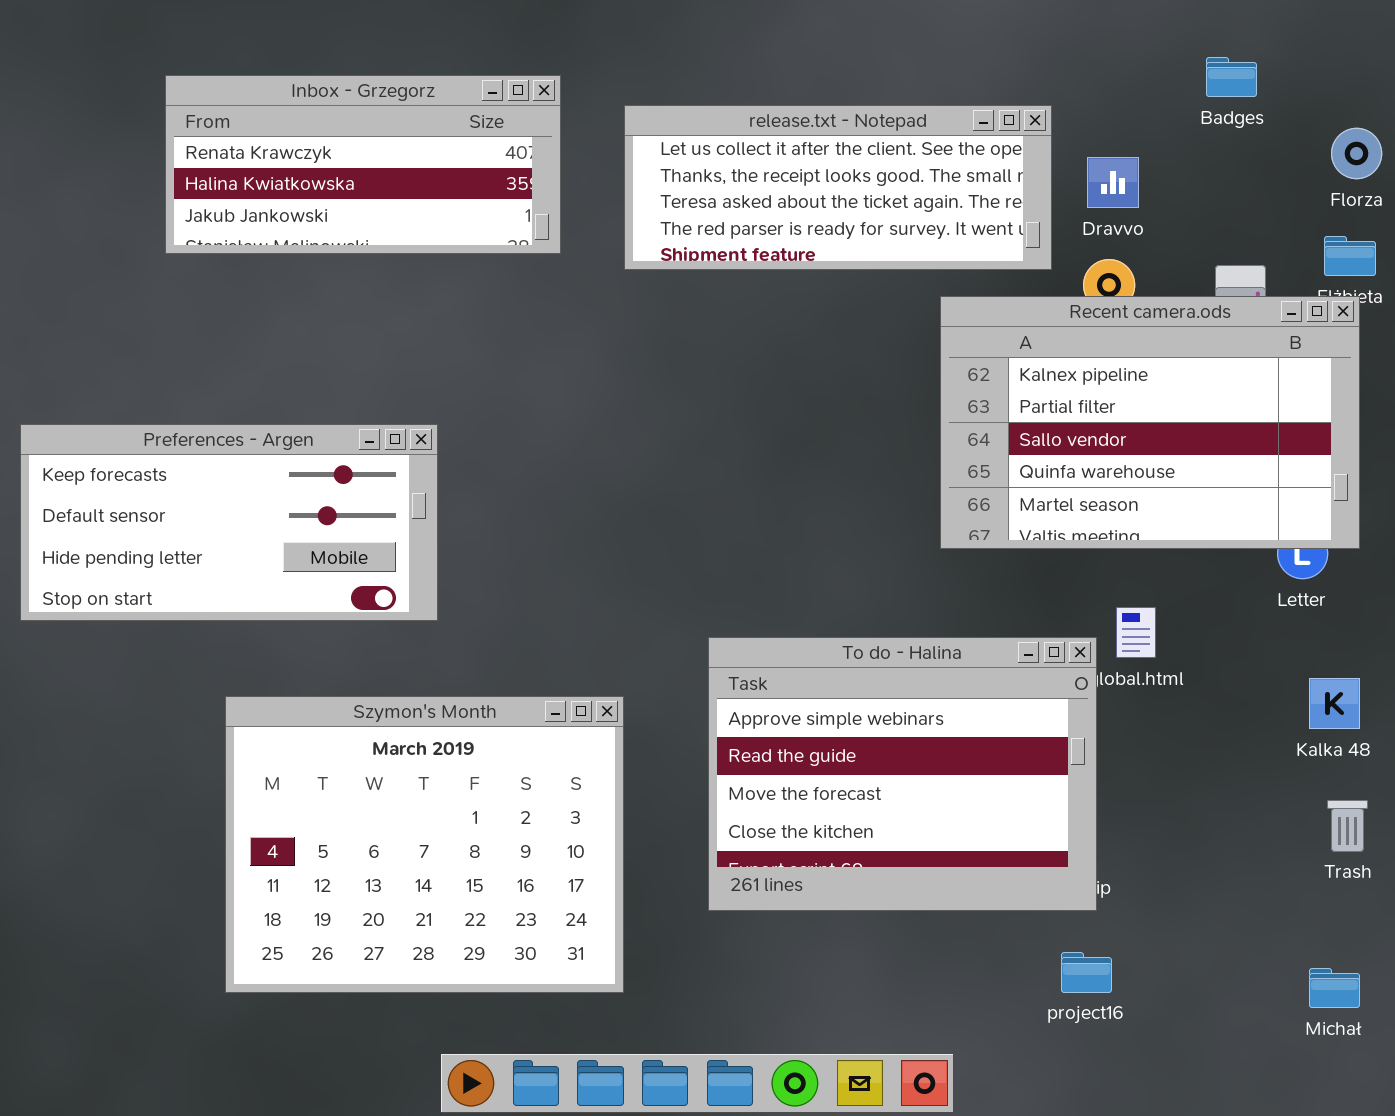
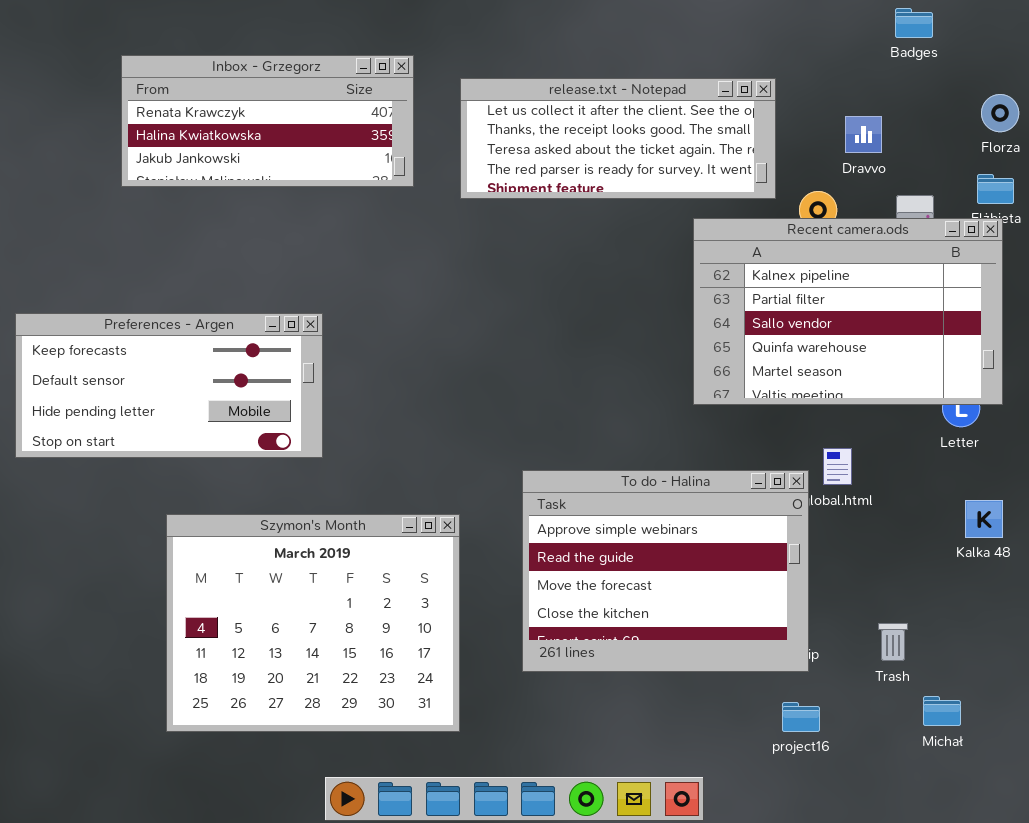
Badges: [1206,57,1257,97] -> [895,8,933,38], moved
Dravvo: [1087,157,1139,208] -> [845,116,882,153], moved
Trash: [1327,800,1368,852] -> [878,623,908,661], moved
Michał: [1309,968,1360,1008] -> [923,696,961,726], moved

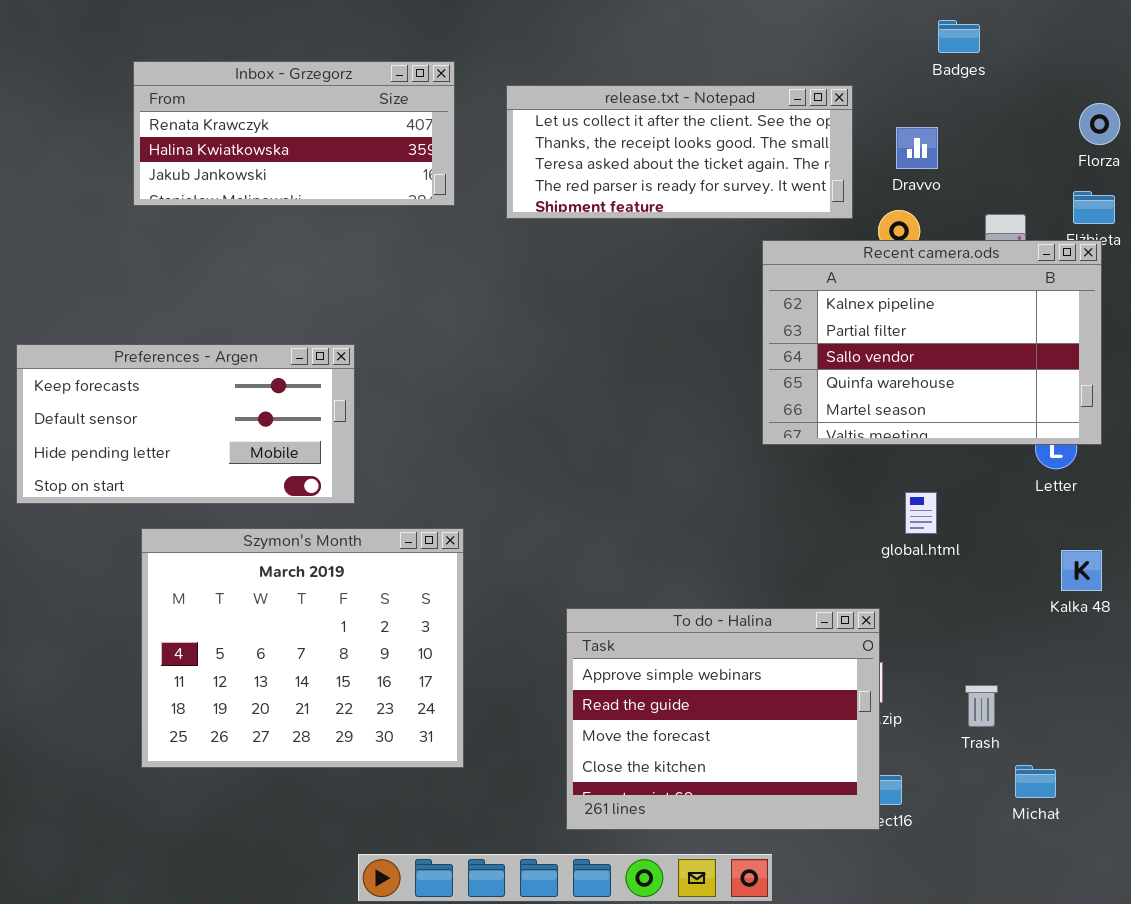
Badges: [895,8,933,38] -> [938,20,980,53], moved
Dravvo: [845,116,882,153] -> [896,127,938,169], moved
To do - Halina: [522,470,809,672] -> [566,608,880,830], moved
Szymon's Month: [166,514,460,732] -> [141,528,464,768], moved

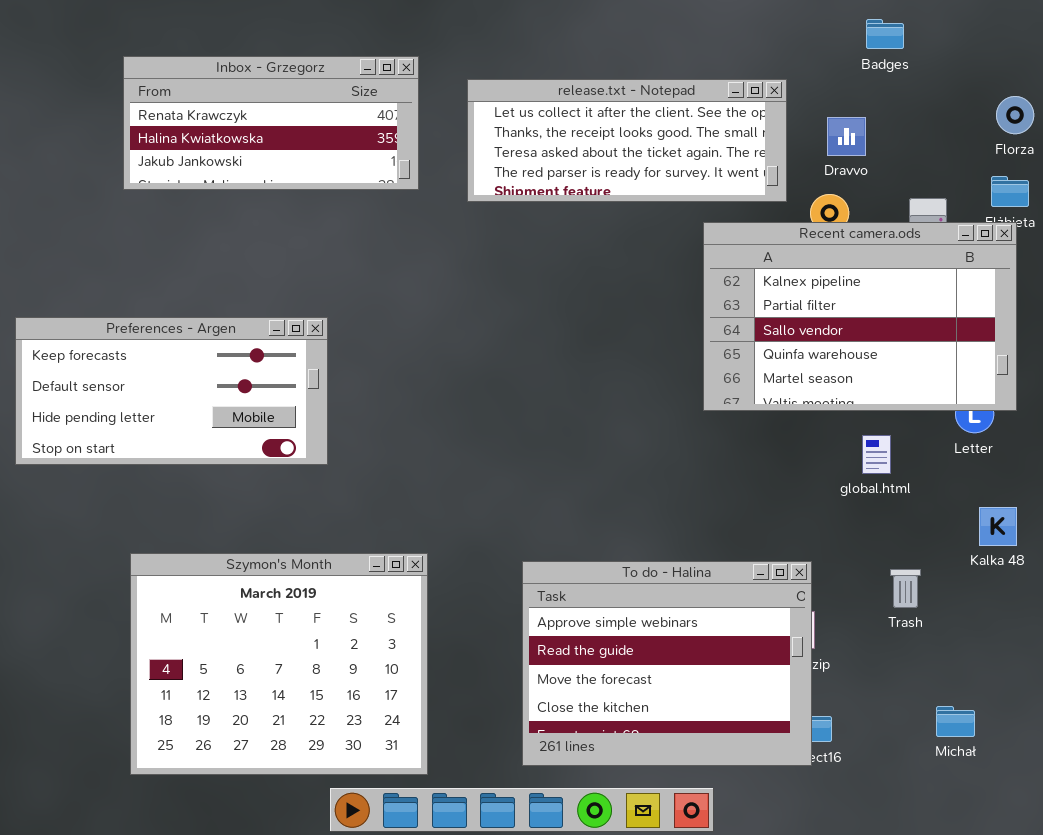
global.html: [905,492,937,534] -> [862,435,891,474], moved
Szymon's Month: [141,528,464,768] -> [130,553,428,775], moved
Trash: [965,685,998,727] -> [890,569,921,608], moved

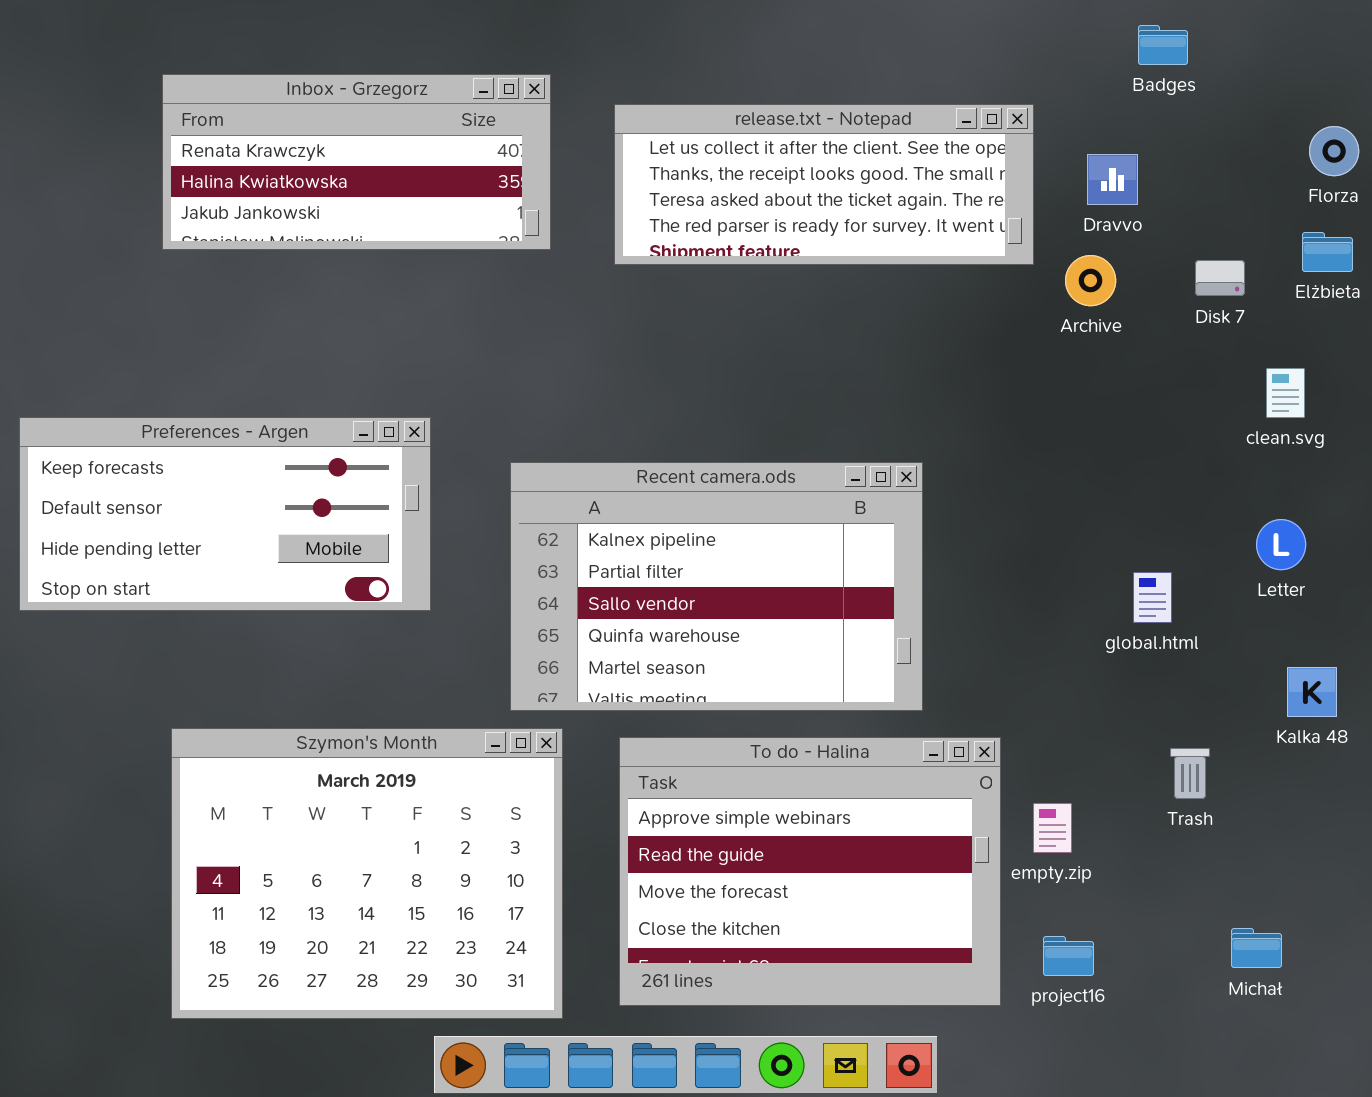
Recent camera.ods: [703,222,1017,411] -> [510,462,923,711], moved
To do - Halina: [522,561,812,766] -> [619,737,1001,1006], moved

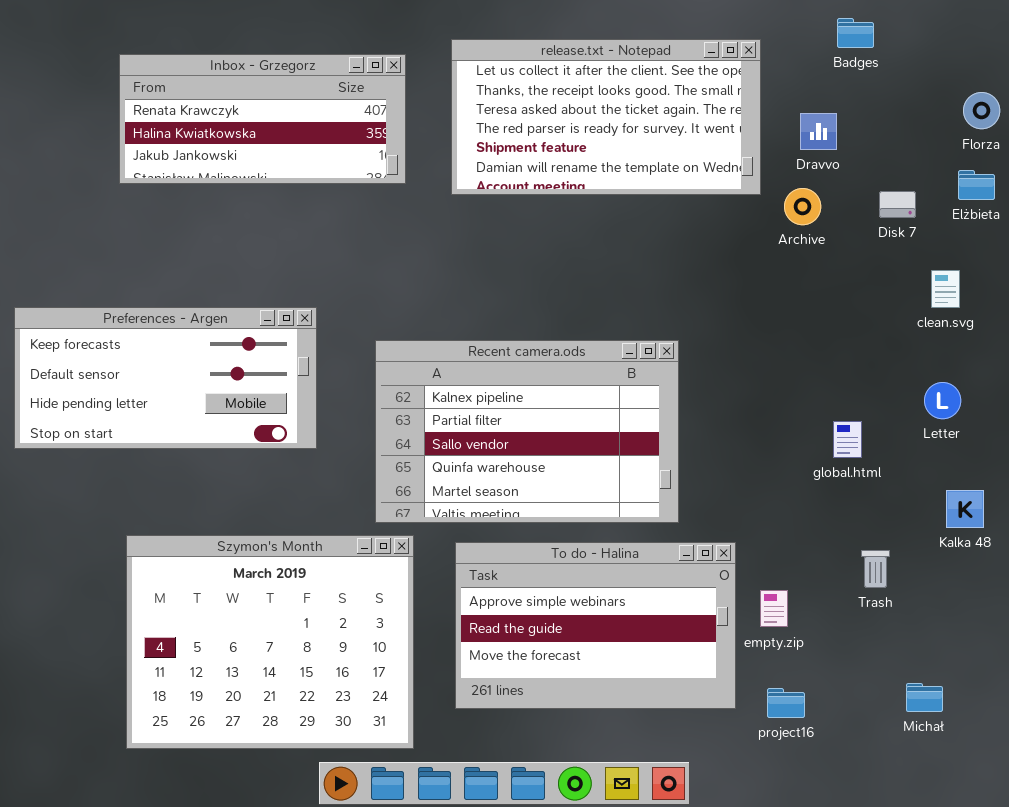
release.txt - Notepad: [614,104,1034,265] -> [451,39,761,195], resized
To do - Halina: [619,737,1001,1006] -> [455,542,736,709], resized

